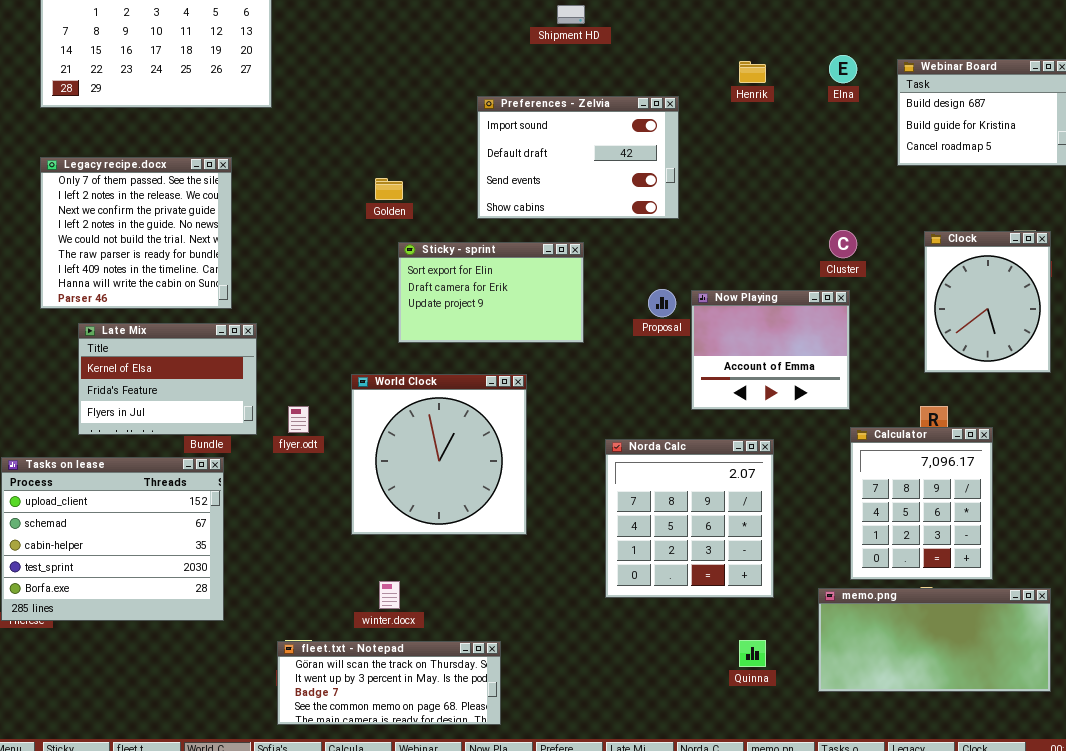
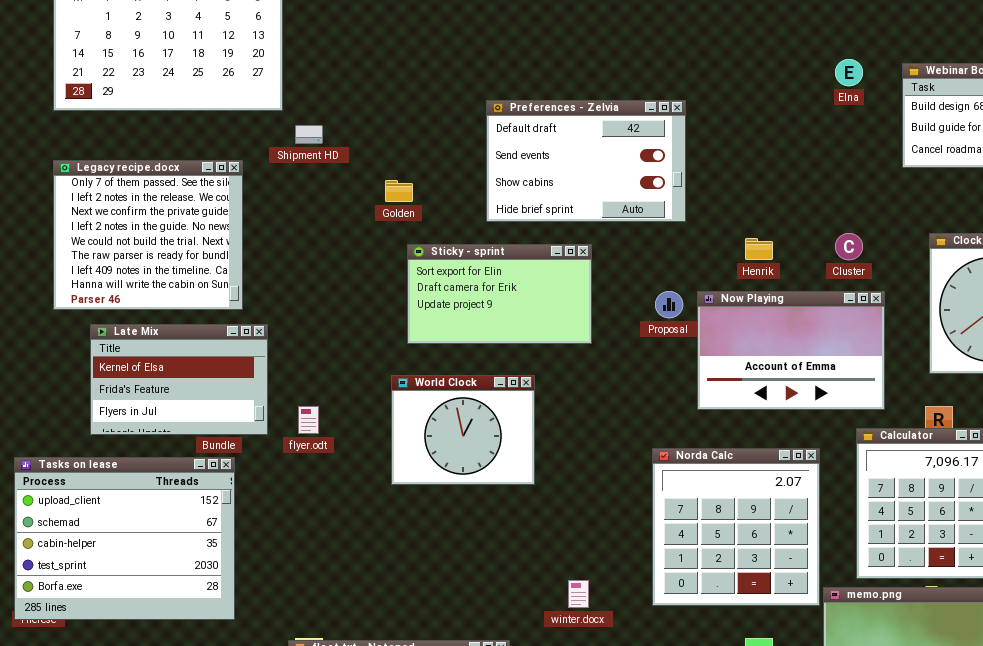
Shipment HD: [557,5,585,24] -> [295,125,323,144], moved
Henrik: [739,61,766,83] -> [745,238,773,260], moved
Preferences - Zelvia: [477,96,679,219] -> [486,100,686,222], scrolled down 1 row
Now Playing: [691,290,850,410] -> [697,291,885,410], resized
World Clock: [351,374,527,535] -> [391,375,535,485], resized
Norda Calc: [605,439,774,598] -> [652,448,820,606], moved
winter.docx: [379,581,400,609] -> [568,580,589,608], moved

